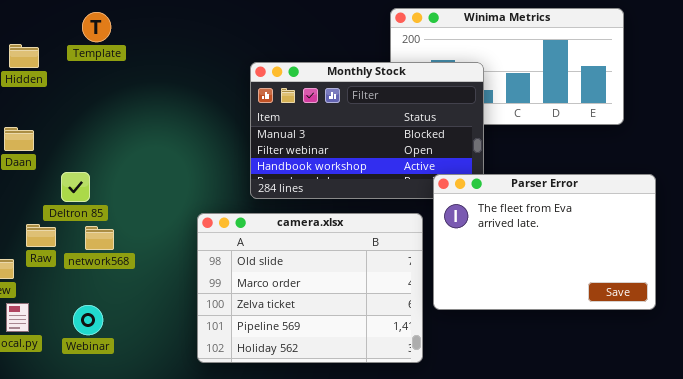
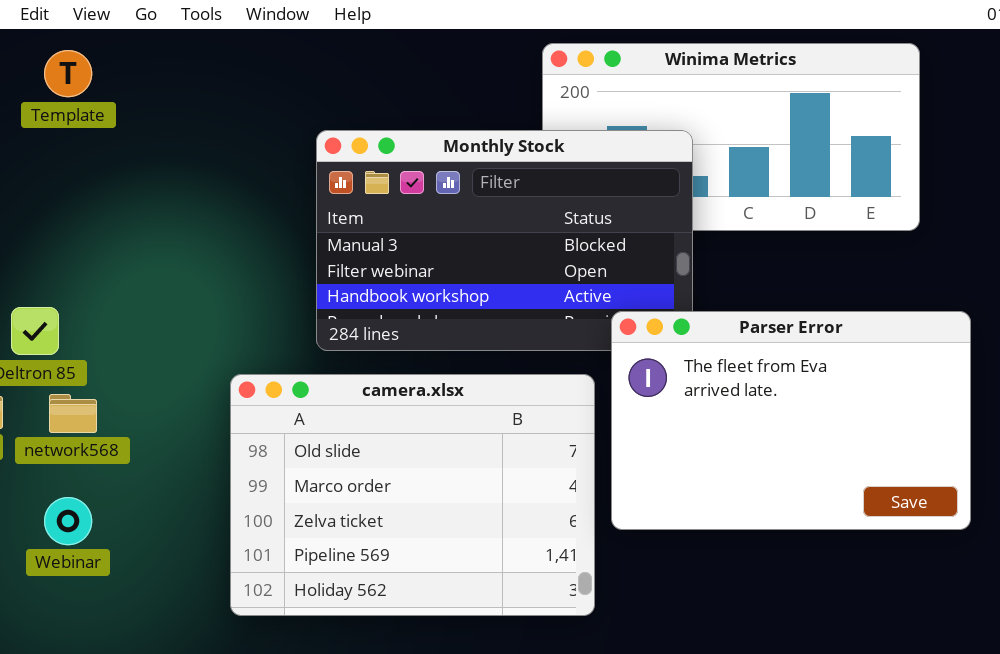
Webinar: [73,305,103,335] -> [44,497,92,545], moved

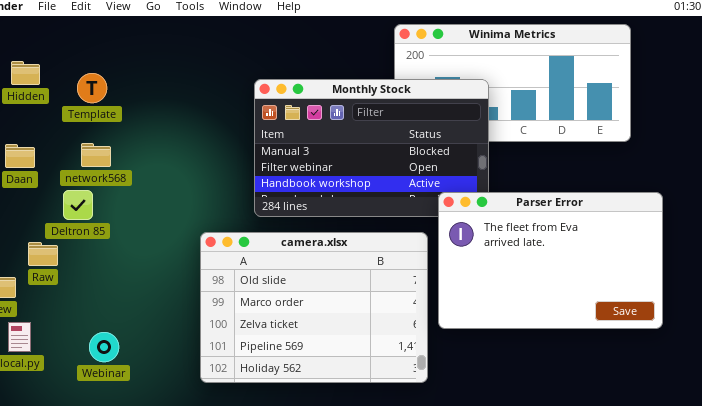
Template: [44,50,92,97] -> [77,73,107,103], moved
network568: [49,394,97,433] -> [81,143,111,167], moved
Webinar: [44,497,92,545] -> [89,332,119,362], moved

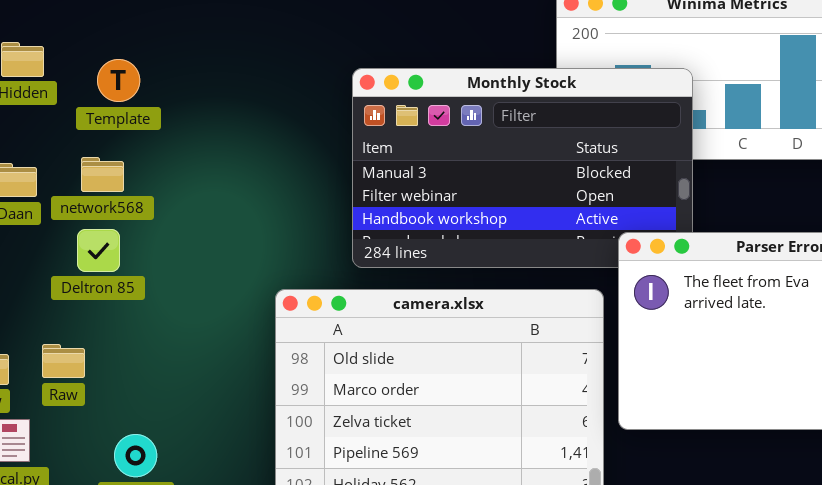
network568: [81,143,111,167] -> [81,157,124,192], moved
Raw: [28,242,58,266] -> [42,344,85,378], moved

